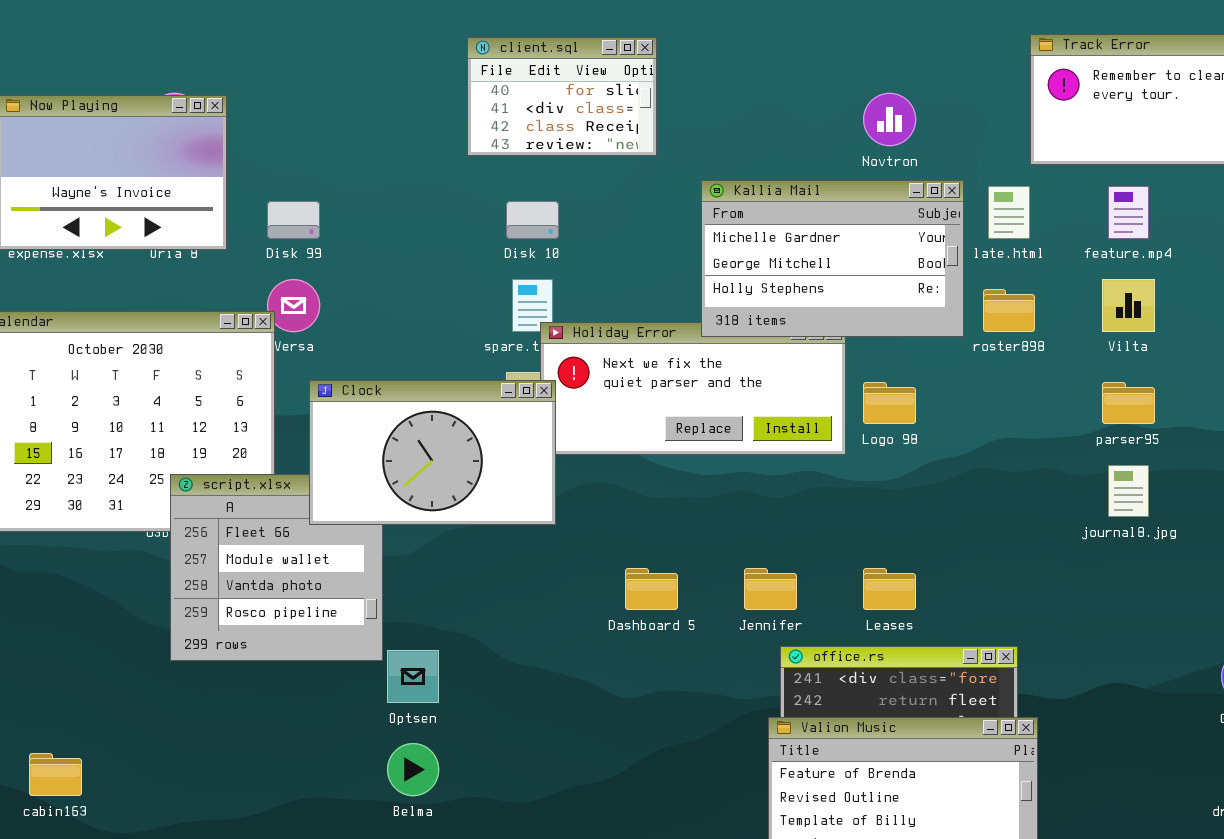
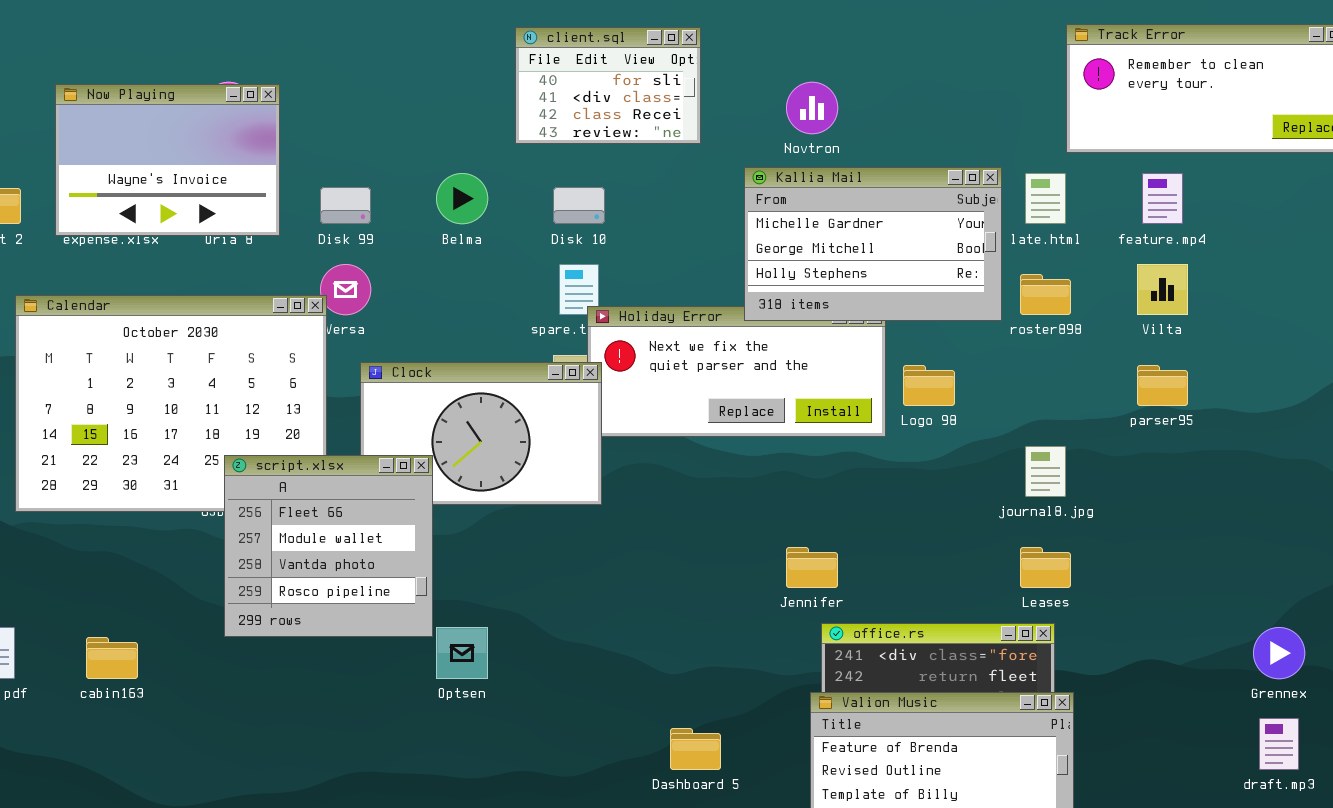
Novtron: [863,93,916,146] -> [786,82,838,134], moved
journal8.jpg: [1108,465,1149,517] -> [1025,446,1066,497], moved
script.xlsx: [170,474,383,661] -> [224,455,433,637], raised
Dashboard 5: [625,568,678,610] -> [670,728,721,770], moved
Leases: [863,568,916,610] -> [1020,547,1071,588], moved
Belma: [387,743,439,796] -> [436,173,488,224], moved
cabin163: [29,753,82,796] -> [86,637,138,679], moved

